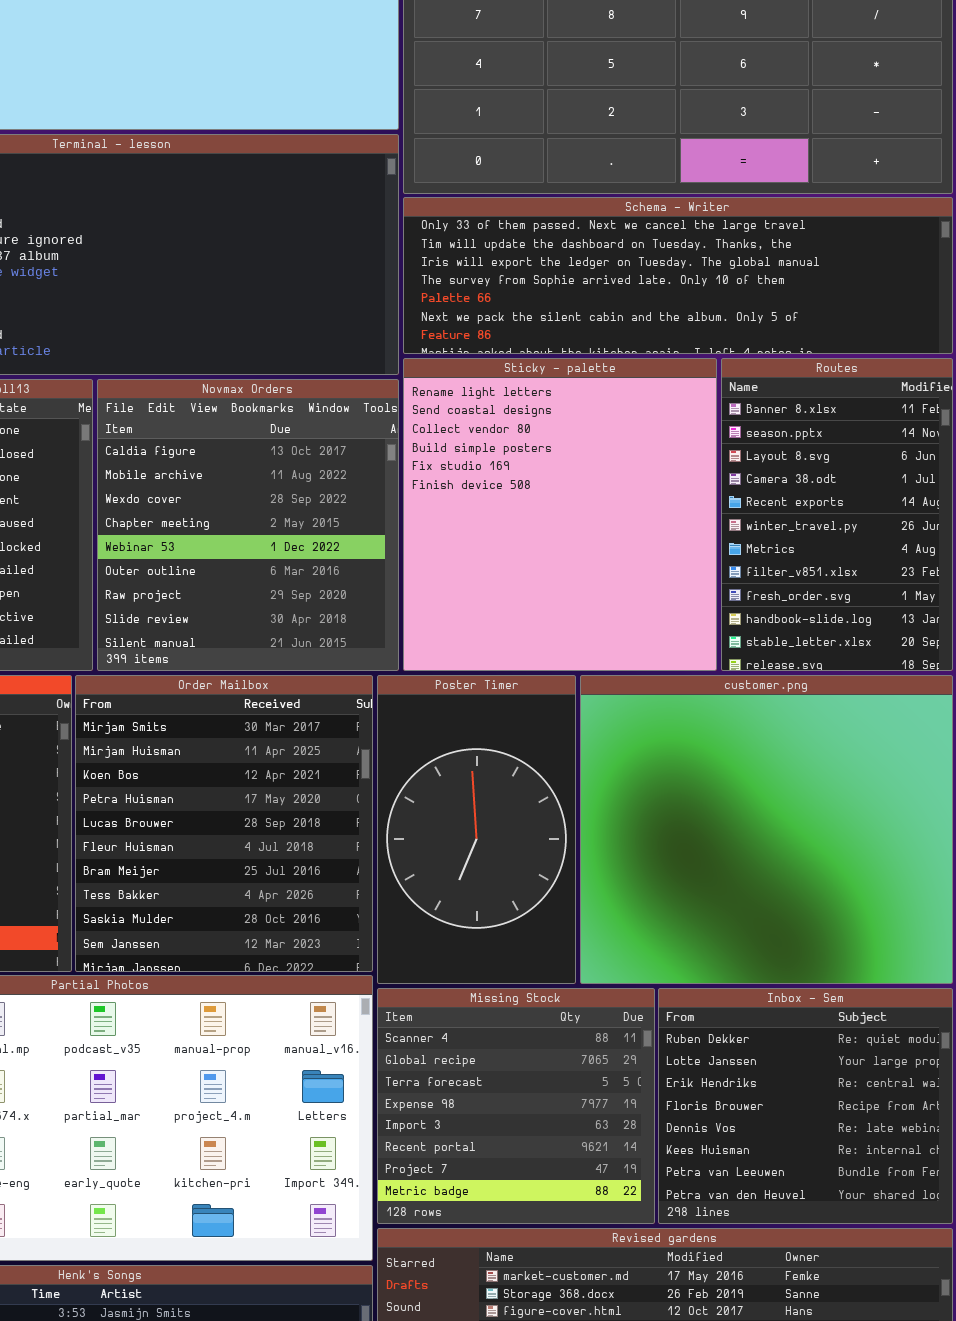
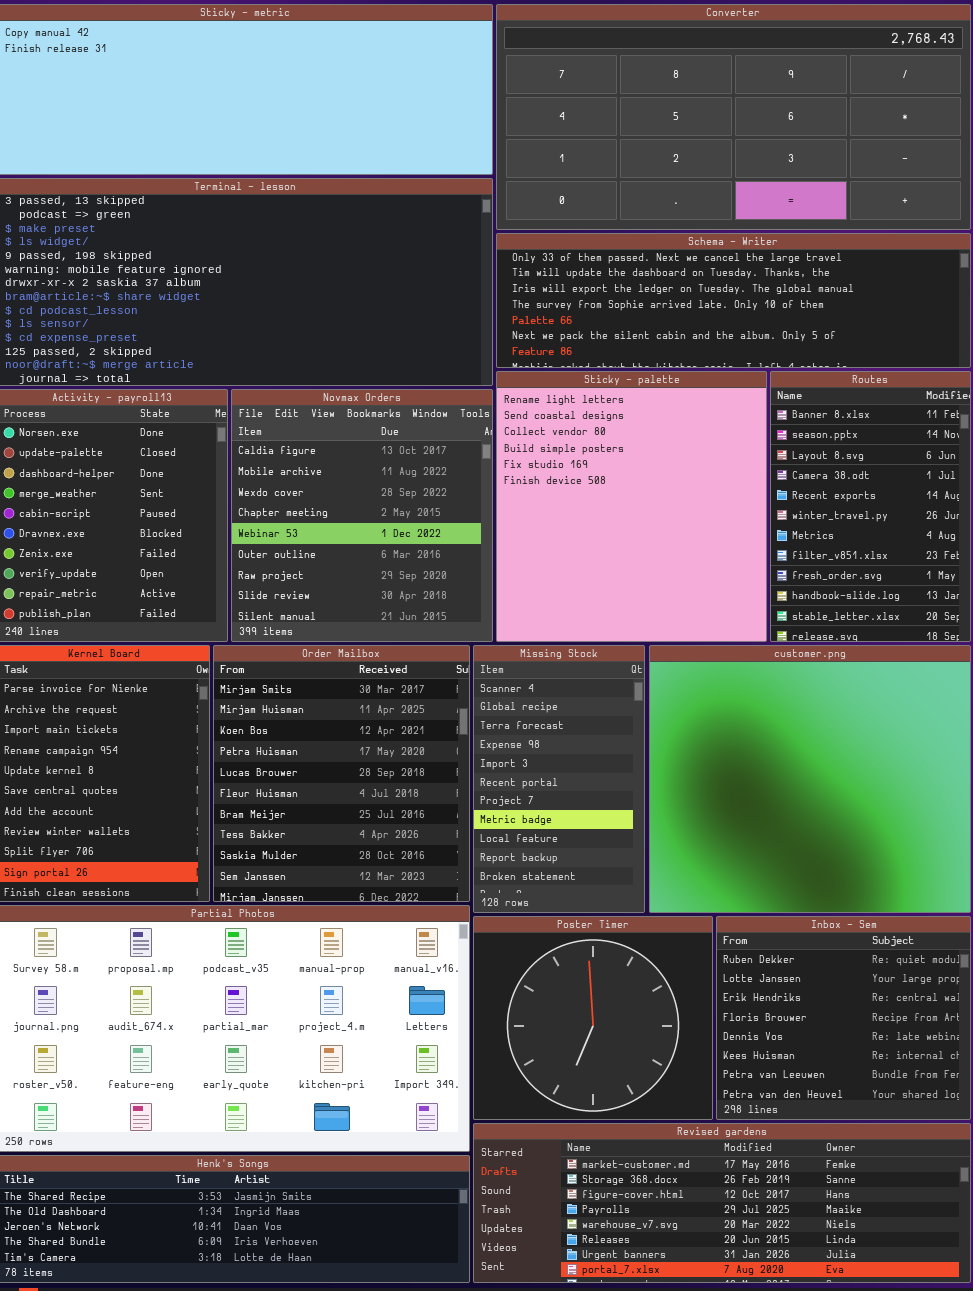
Poster Timer: [377,675,576,984] -> [473,916,713,1120], moved, resized
Missing Stock: [377,988,655,1224] -> [473,645,645,913], moved, resized

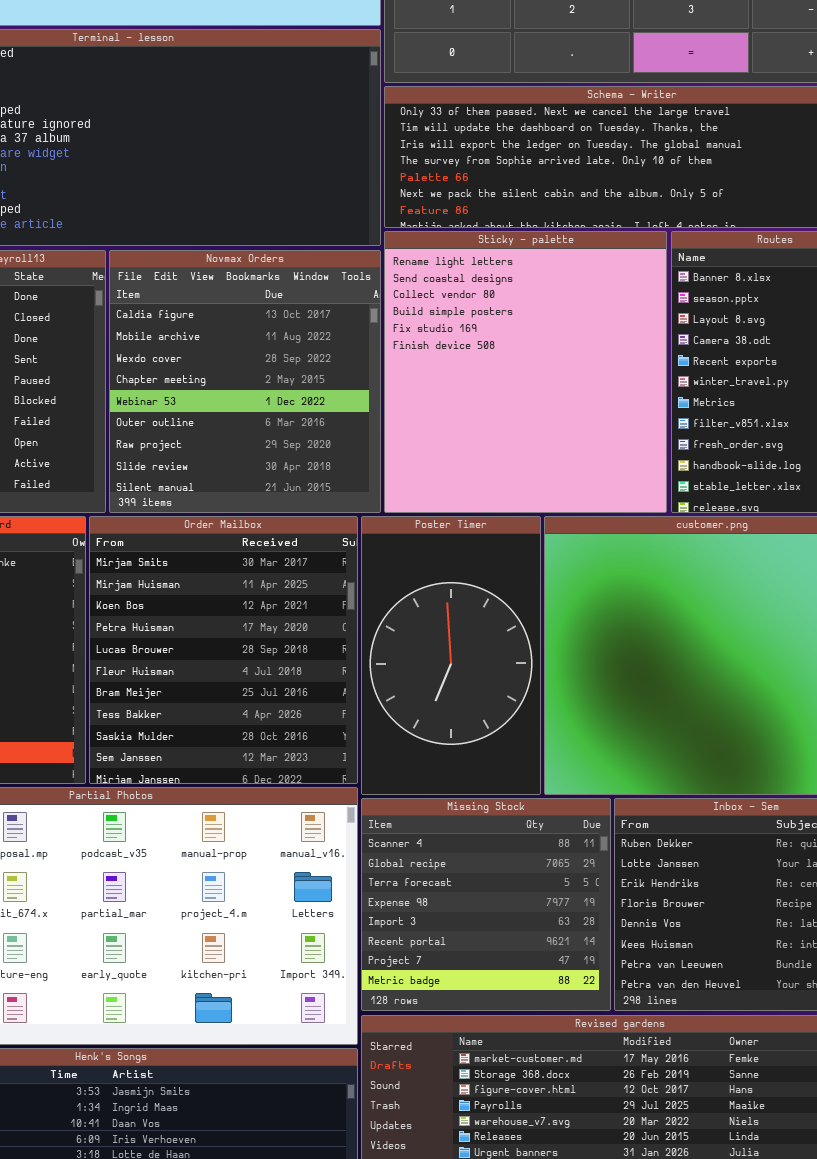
Missing Stock: [473,645,645,913] -> [361,798,611,1011], moved, resized
Poster Timer: [473,916,713,1120] -> [361,516,541,795], moved, resized

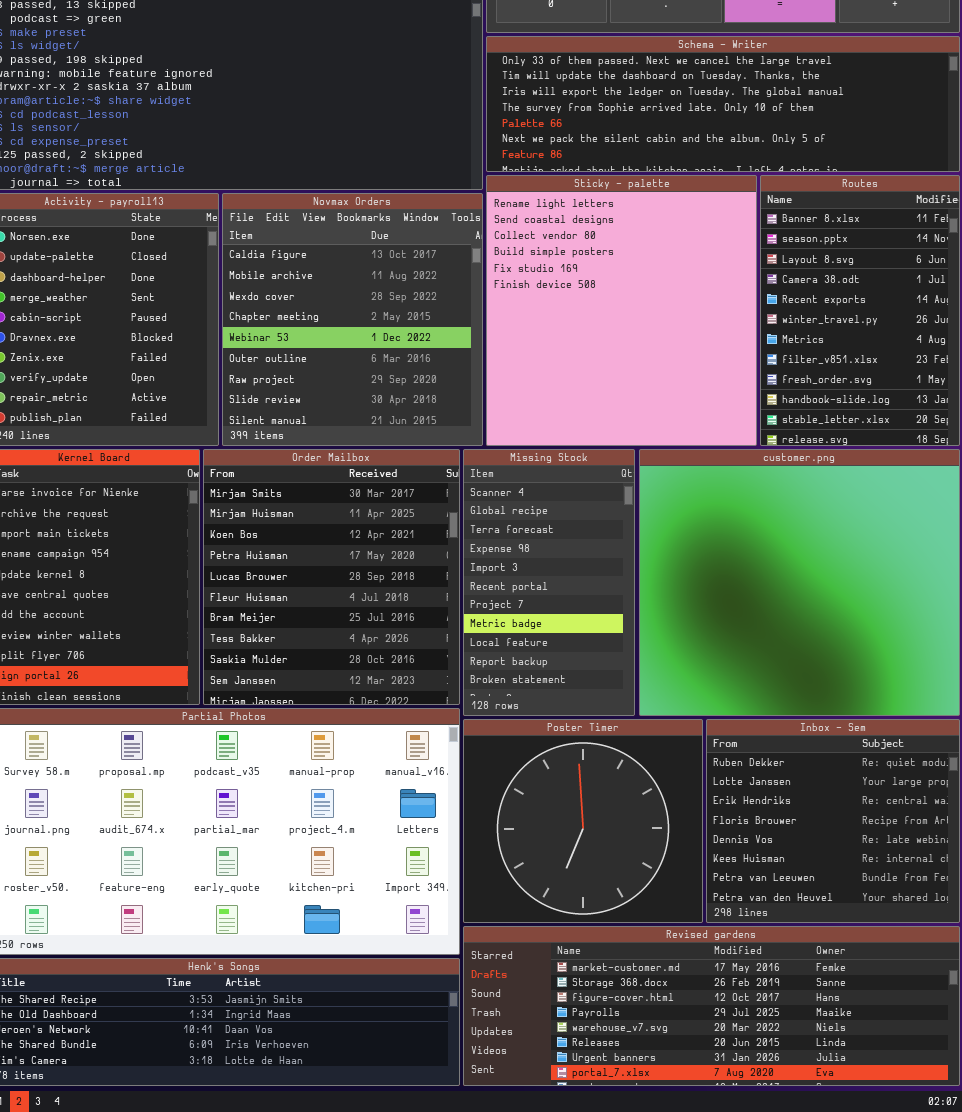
Poster Timer: [361,516,541,795] -> [463,719,703,923], moved, resized
Missing Stock: [361,798,611,1011] -> [463,449,635,716], moved, resized

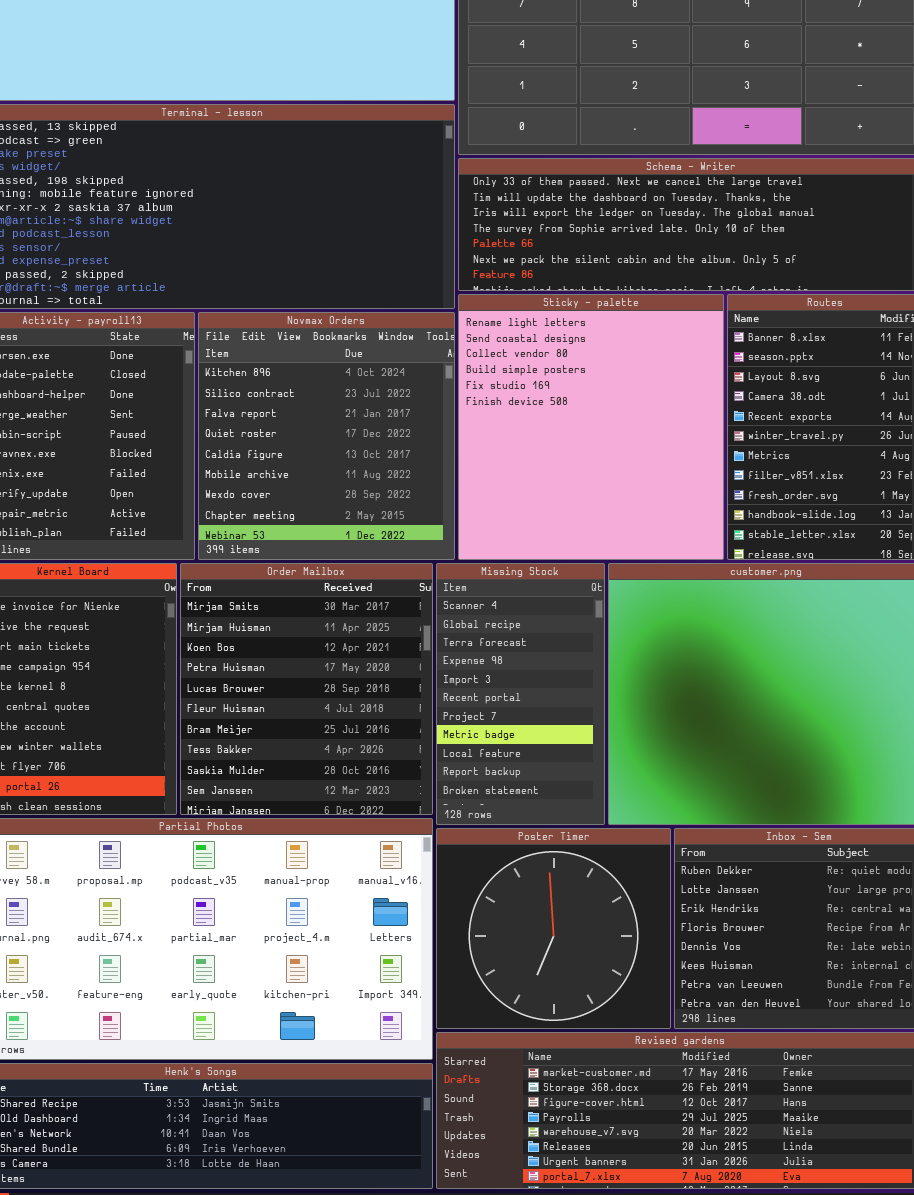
Novmax Orders: [222,193,483,446] -> [198,312,455,560], scrolled up 4 rows

